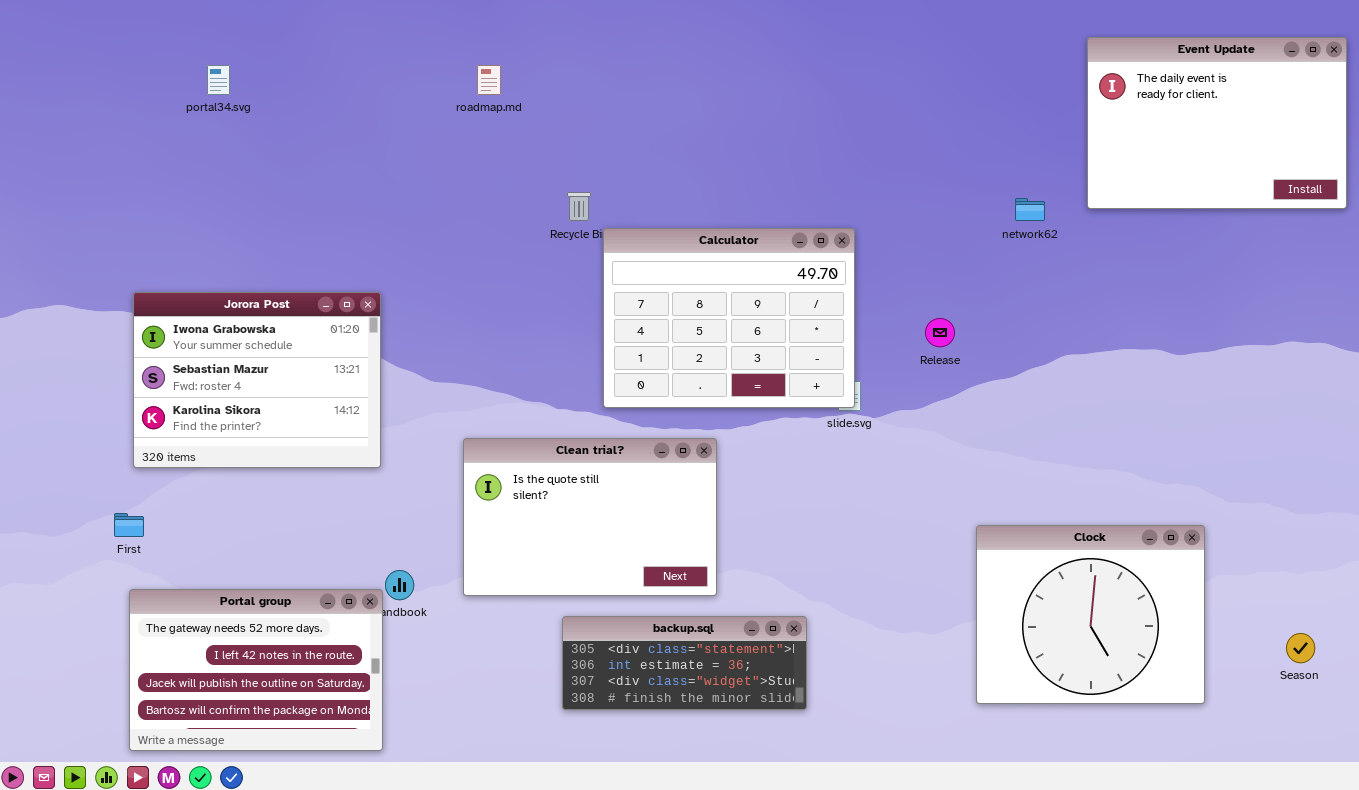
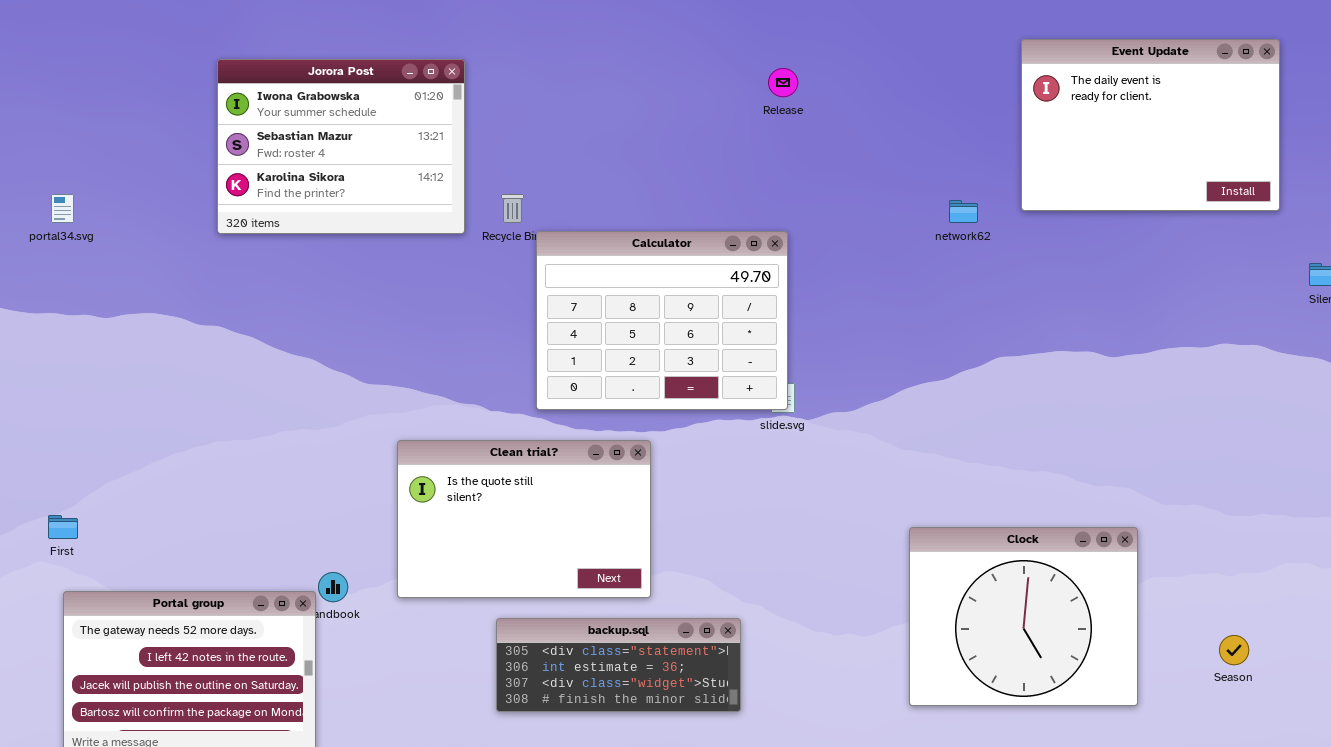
portal34.svg: [207,65,230,95] -> [51,194,74,223], moved
Jorora Post: [133,292,381,468] -> [217,59,465,234], moved
Release: [925,318,955,347] -> [768,68,798,97], moved

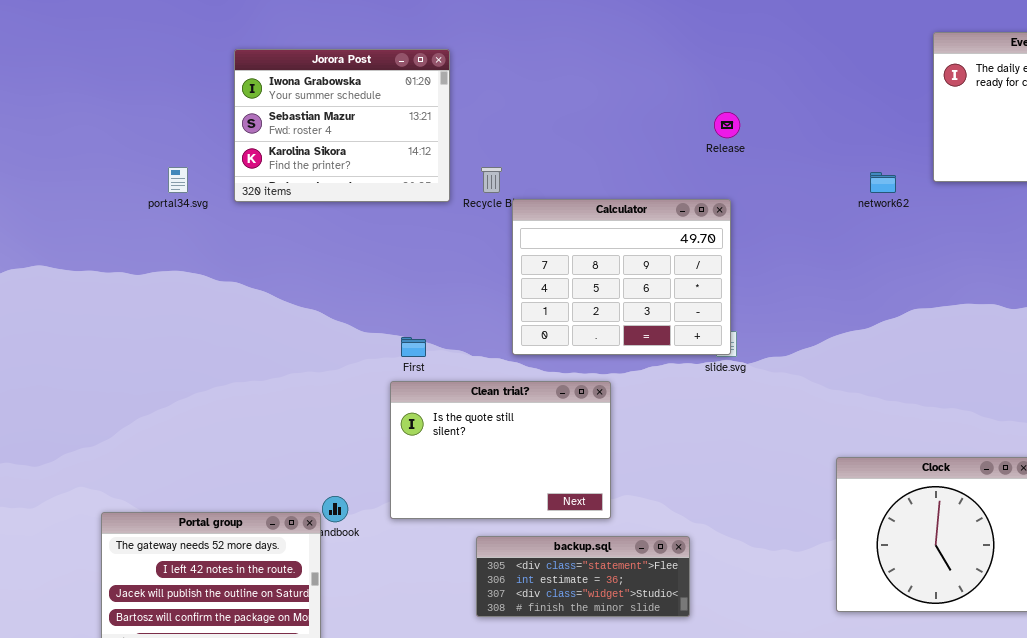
Release: [768,68,798,97] -> [714,112,740,138], moved
portal34.svg: [51,194,74,223] -> [168,167,188,193], moved
First: [48,515,78,539] -> [401,337,426,357], moved

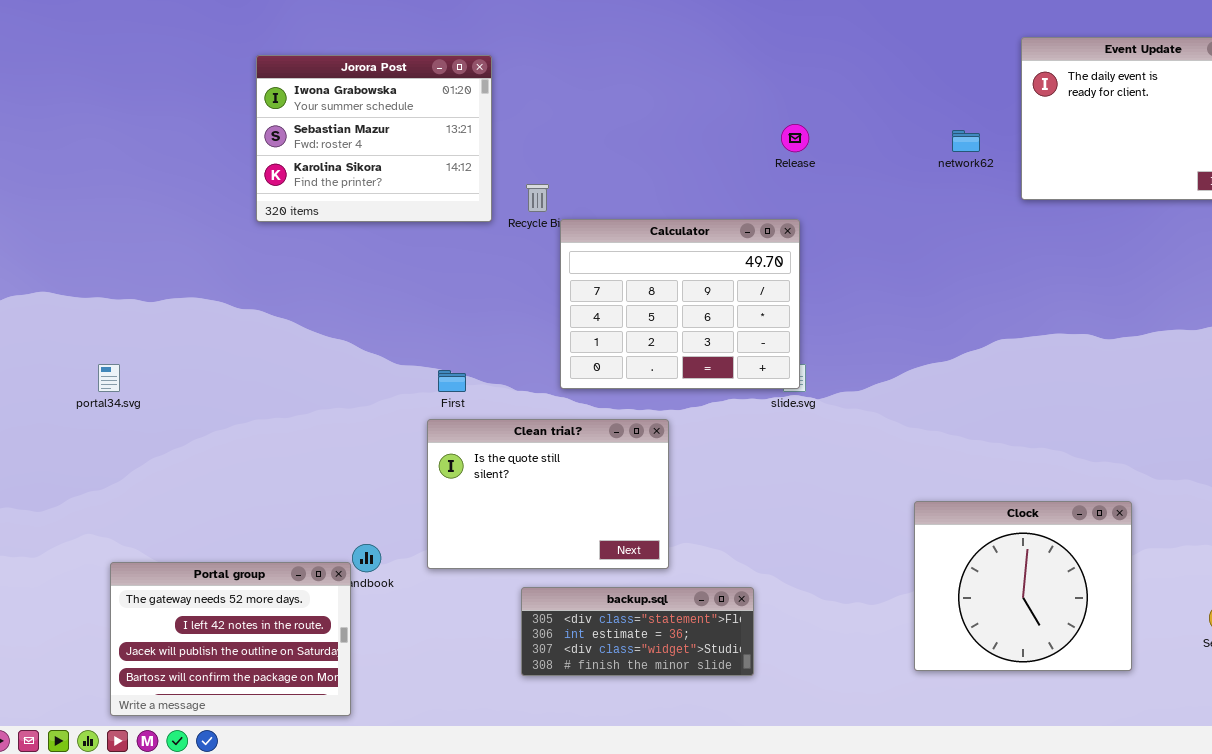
portal34.svg: [168,167,188,193] -> [98,364,120,392], moved
network62: [870,172,896,193] -> [952,130,980,152], moved

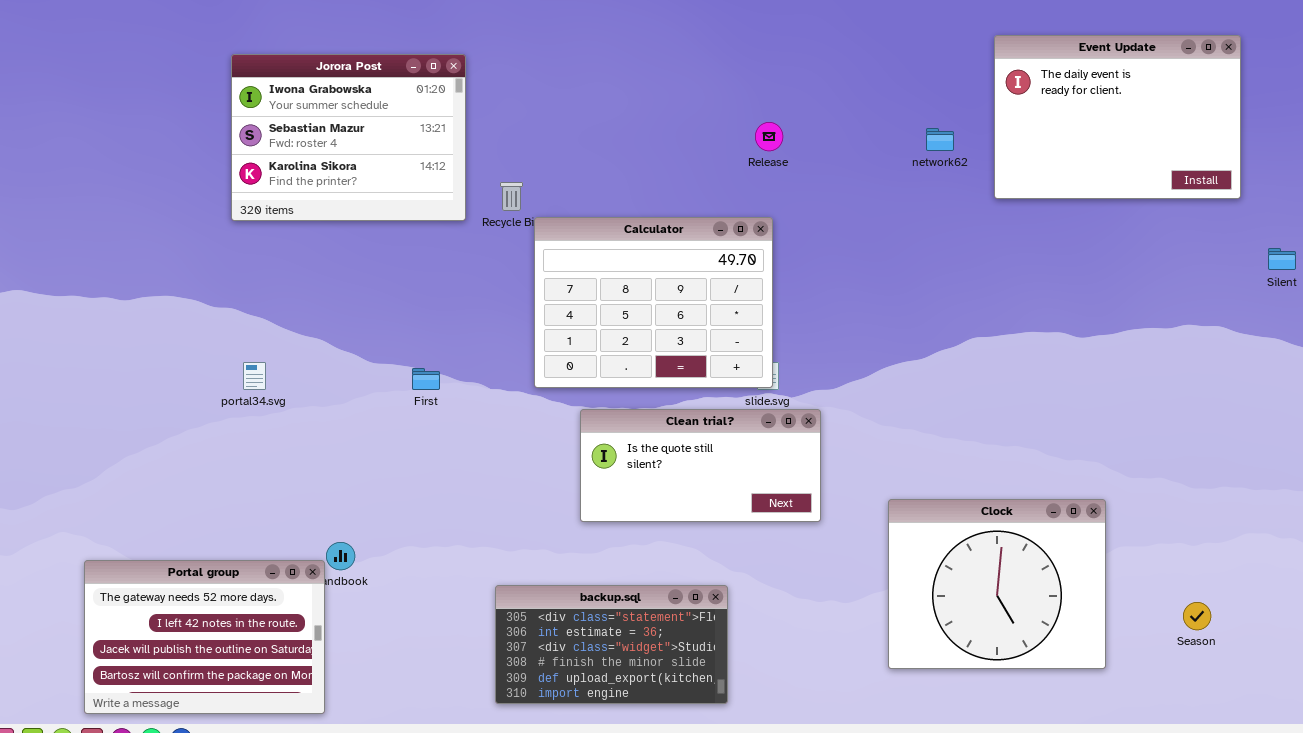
portal34.svg: [98,364,120,392] -> [243,362,266,390], moved
Clean trial?: [427,419,669,569] -> [580,409,821,522], moved, resized
backup.sql: [521,587,754,676] -> [495,585,728,704], resized

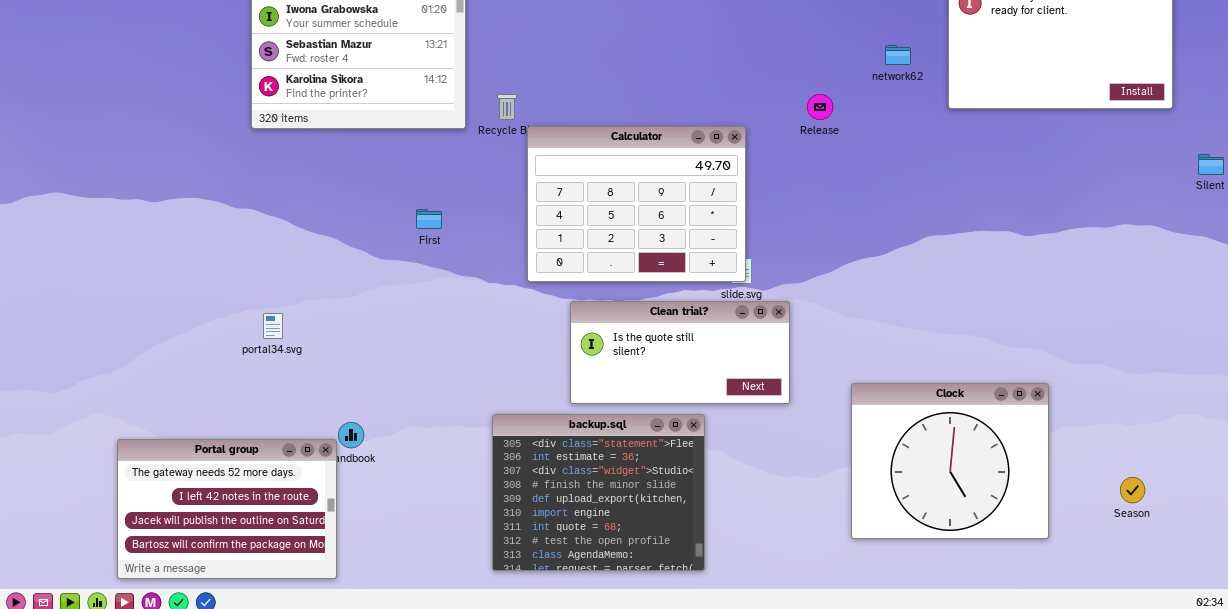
Release: [755,122,783,151] -> [807,94,833,120], moved
portal34.svg: [243,362,266,390] -> [263,313,283,339], moved
First: [412,368,440,390] -> [416,209,442,229], moved
backup.sql: [495,585,728,704] -> [492,414,705,571], resized

